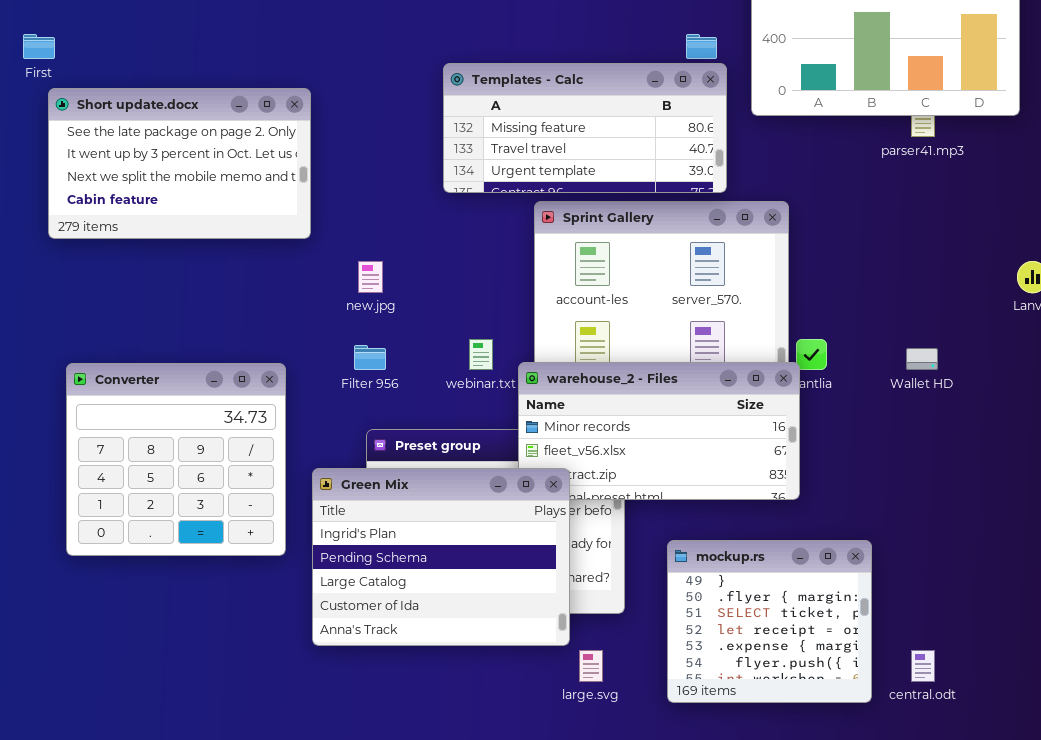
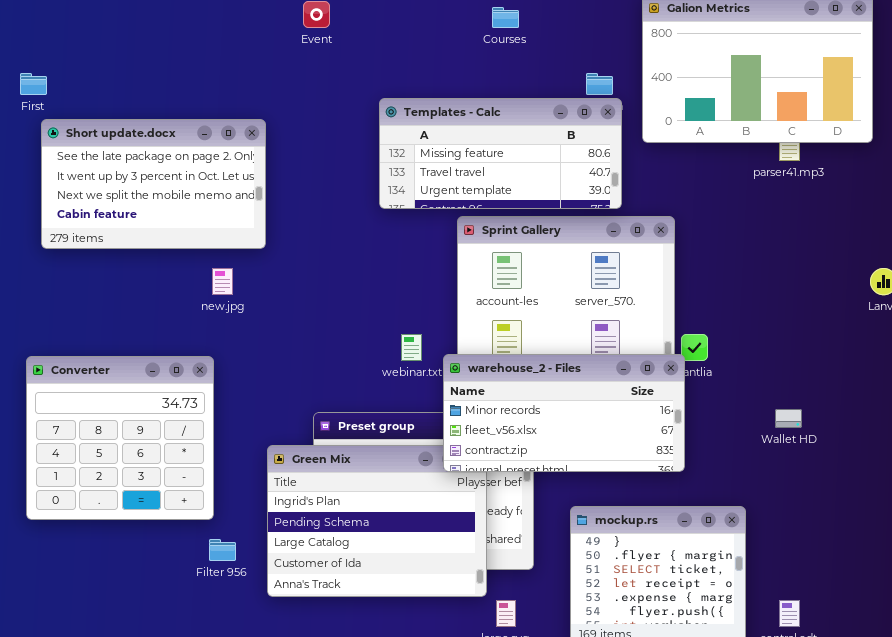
new.jpg: [358,261,383,293] -> [212,268,233,295], moved
Filter 956: [354,345,386,370] -> [209,539,236,561], moved
Wallet HD: [906,348,938,370] -> [775,409,802,428], moved
warehouse_2 - Files: [518,362,800,500] -> [443,354,685,472], raised
Converter: [66,363,286,556] -> [26,356,214,520], moved

